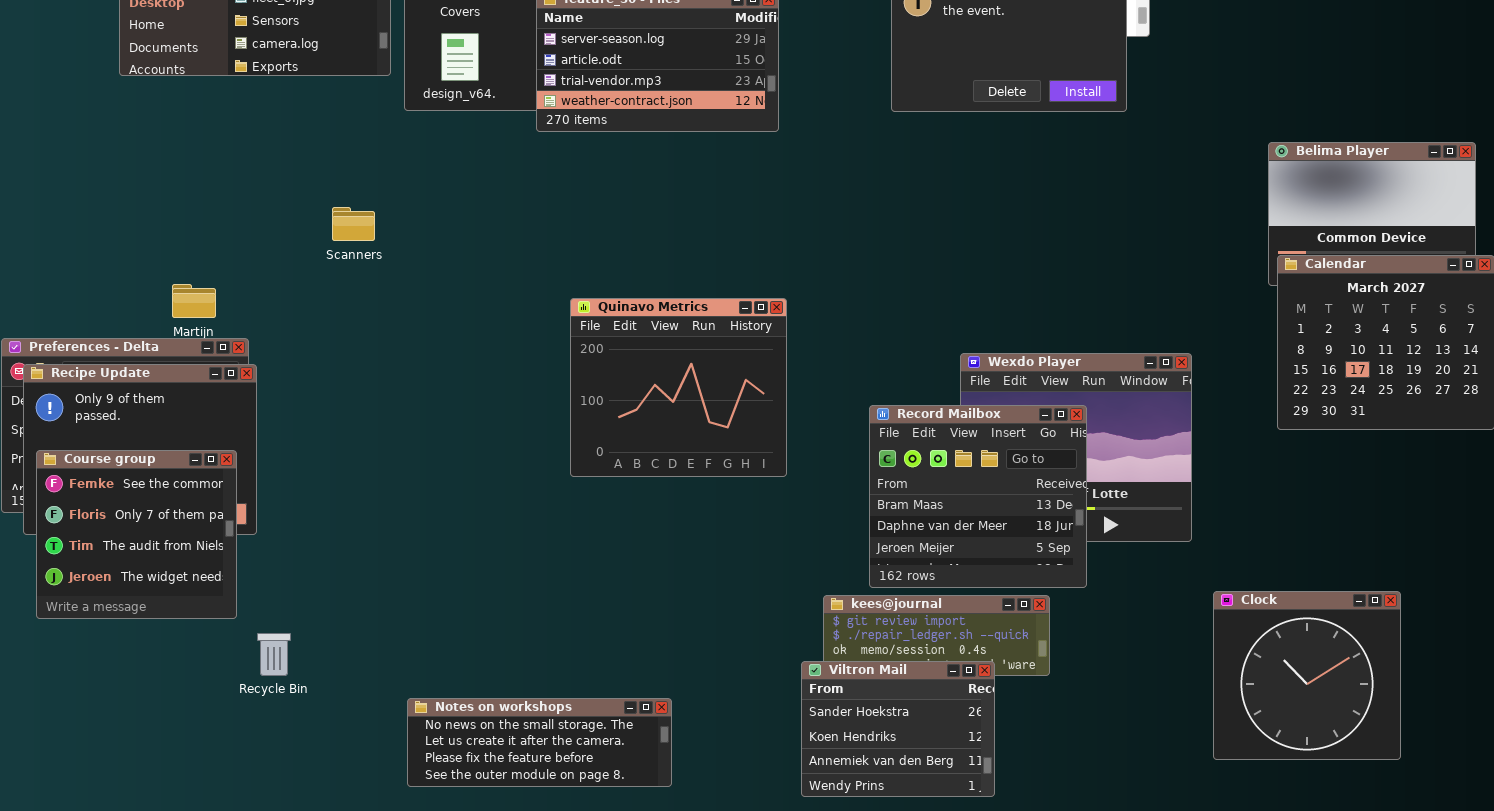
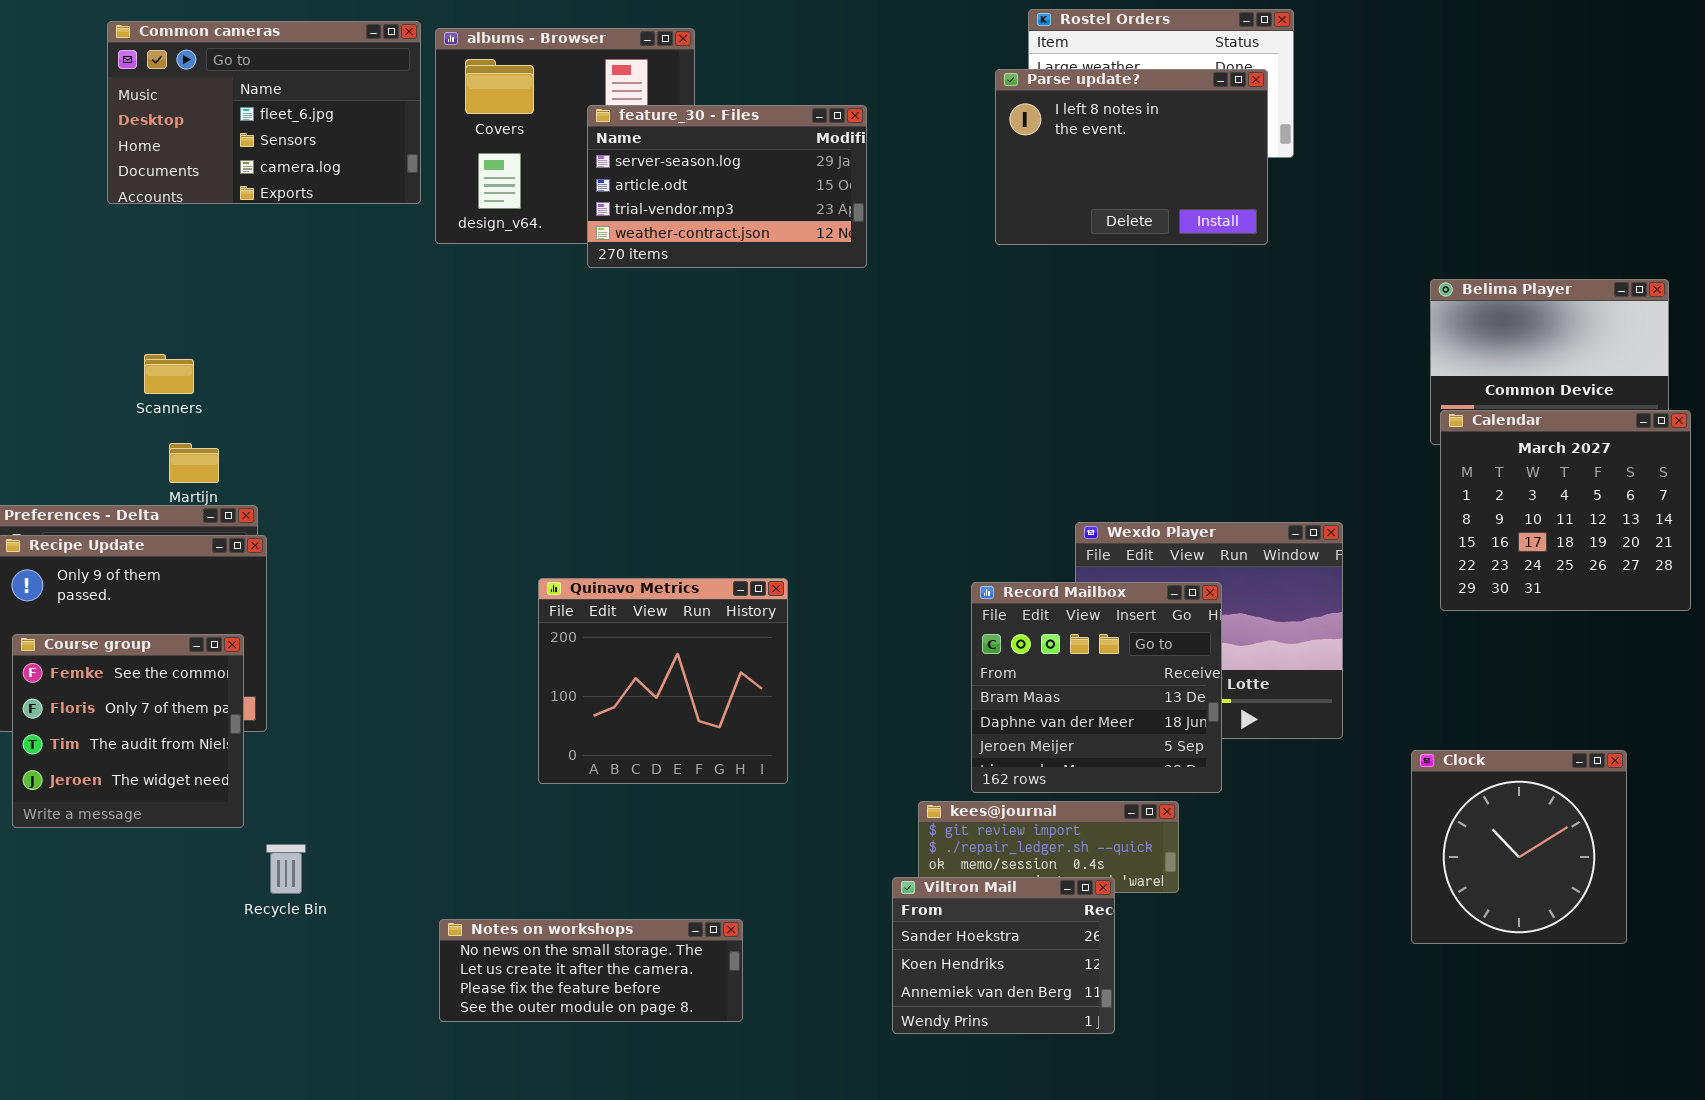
Scanners: [332,207,375,241] -> [144,354,194,394], moved
Quinavo Metrics: [570,298,787,477] -> [538,578,788,784], moved
Clock: [1213,591,1401,760] -> [1411,750,1627,944], moved

